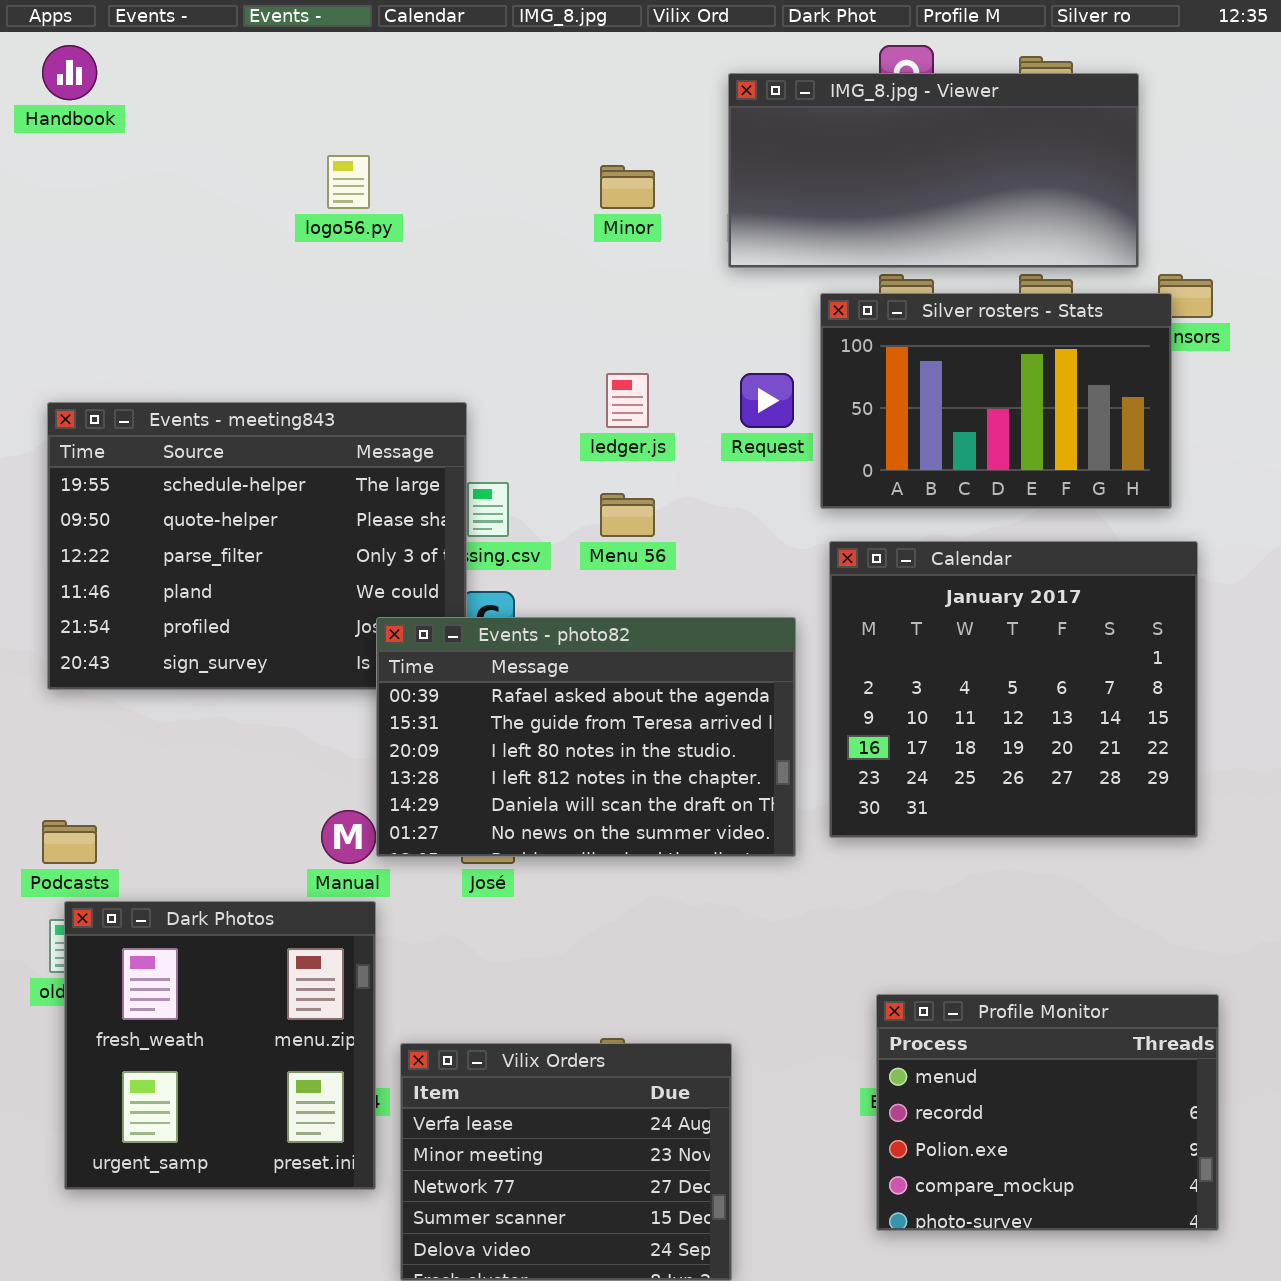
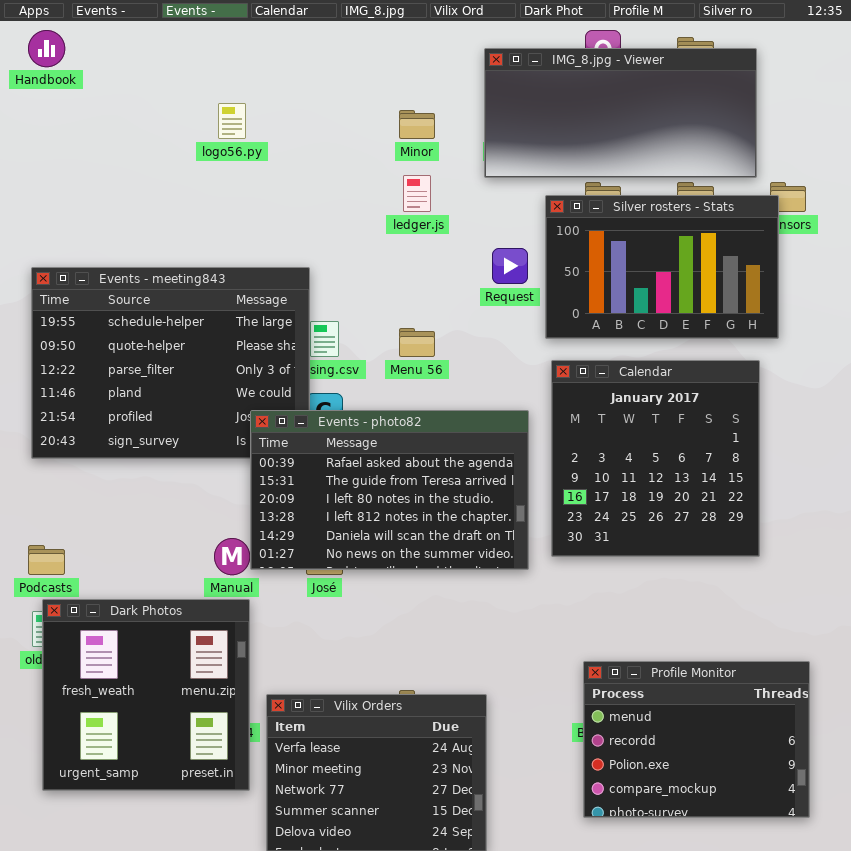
ledger.js: [606,373,649,428] -> [403,175,431,212], moved
Calendar: [829,541,1198,838] -> [551,360,760,557], resized

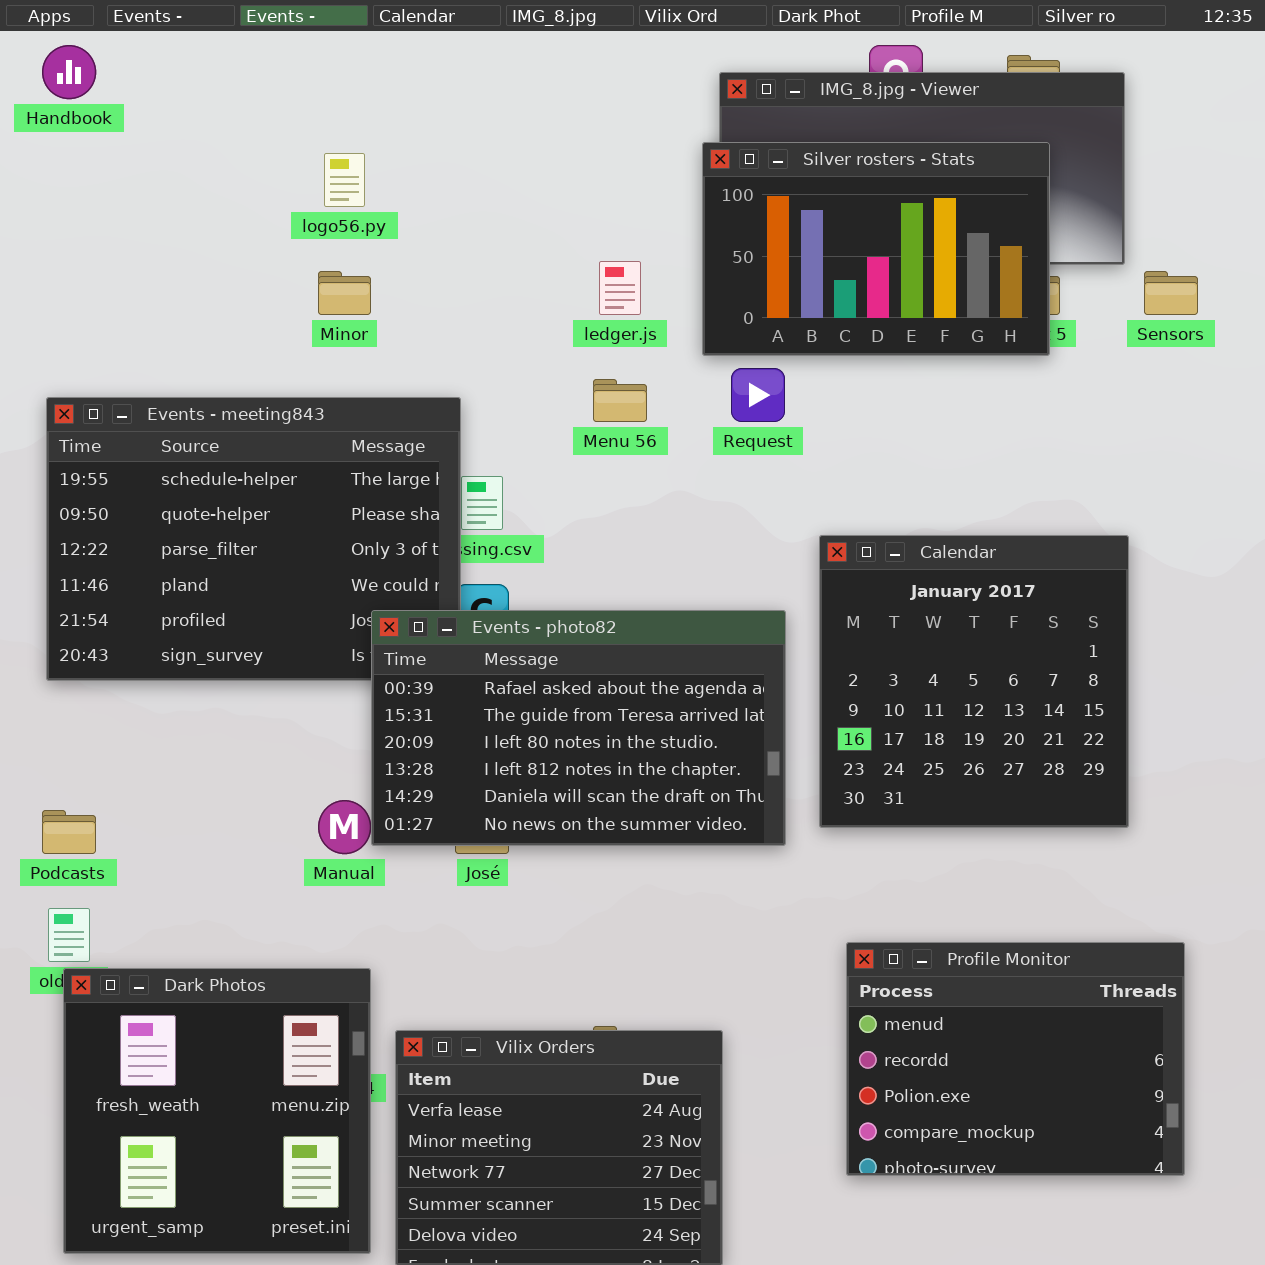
Minor: [399,110,435,139] -> [318,271,371,315], moved
Silver rosters - Stats: [545,195,779,339] -> [702,142,1050,356], moved
Menu 56: [399,328,435,357] -> [593,379,647,422], moved
Dark Photos: [42,599,250,791] -> [63,968,371,1254], moved
Profile Monitor: [583,661,810,818] -> [846,942,1185,1176], moved

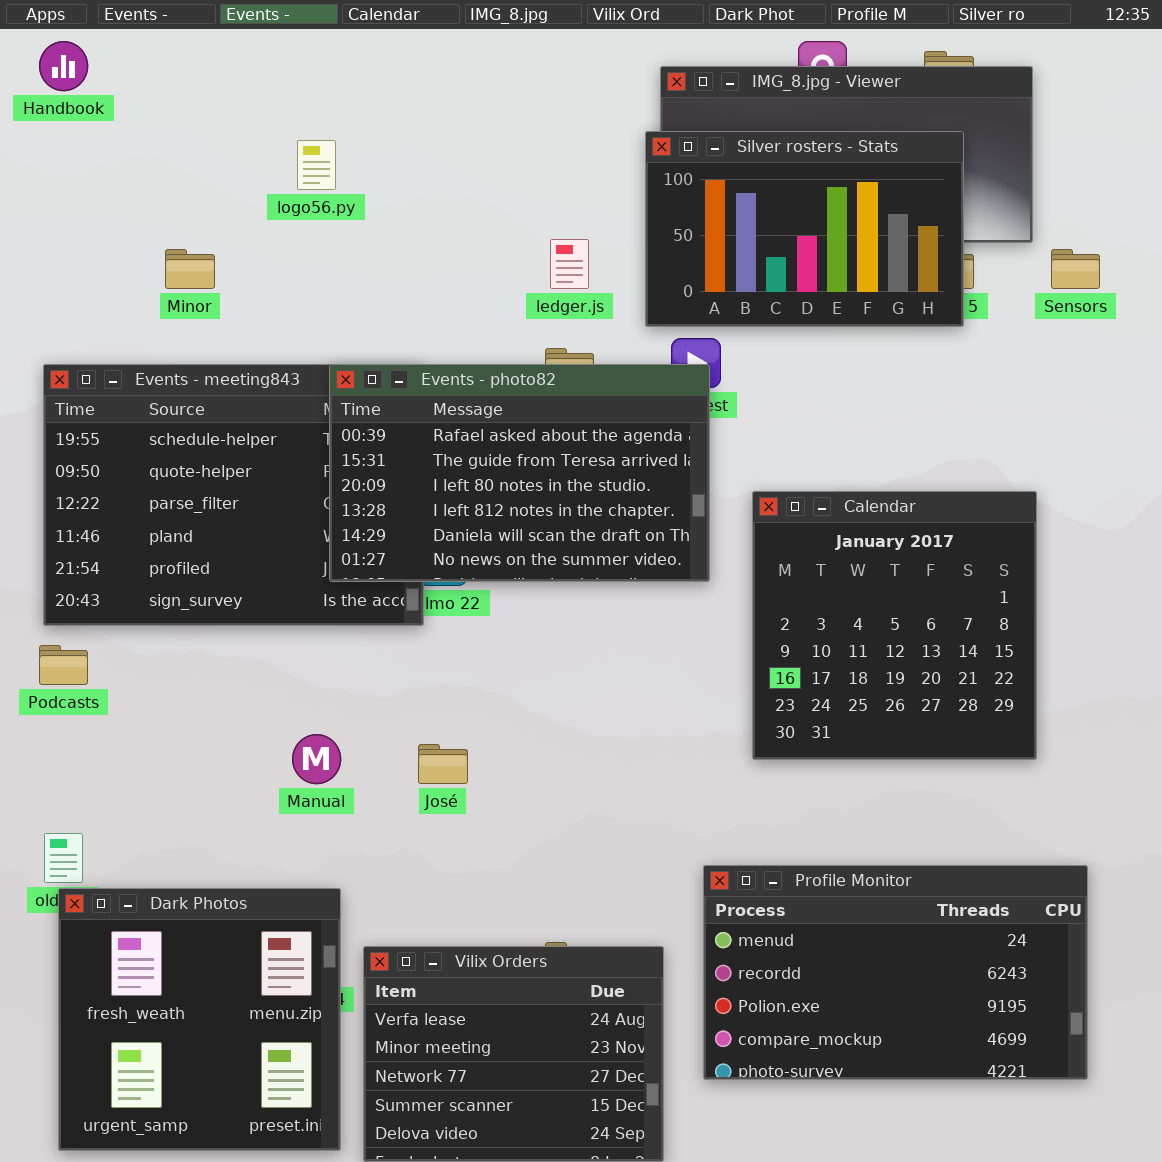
Minor: [318,271,371,315] -> [165,249,215,289], moved
Events - photo82: [371,610,786,846] -> [329,364,710,582], moved
Podcasts: [42,810,96,854] -> [39,645,88,685], moved
Profile Monitor: [846,942,1185,1176] -> [703,865,1088,1080], resized

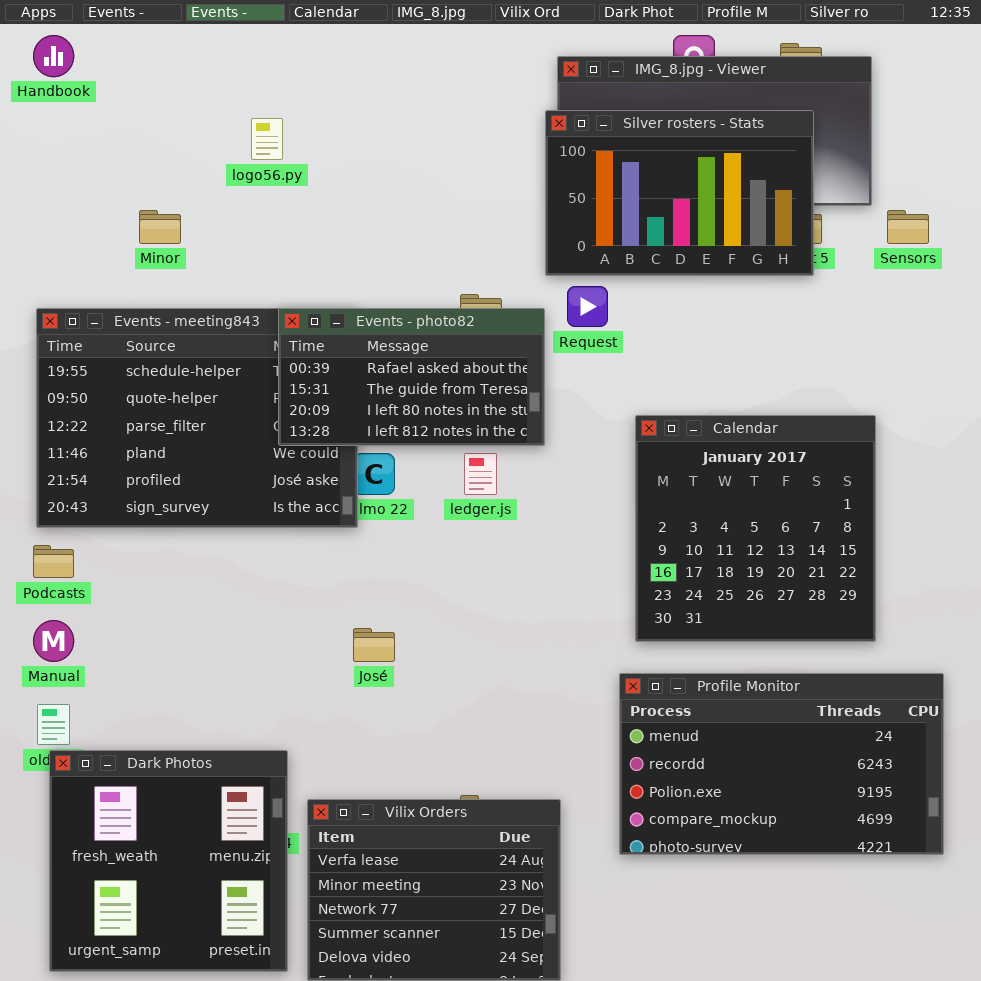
ledger.js: [550,239,589,289] -> [464,453,497,495], moved
Events - photo82: [329,364,710,582] -> [278,308,545,446], resized
Manual: [292,734,341,784] -> [33,620,74,662], moved
Profile Monitor: [703,865,1088,1080] -> [619,673,944,855], moved

